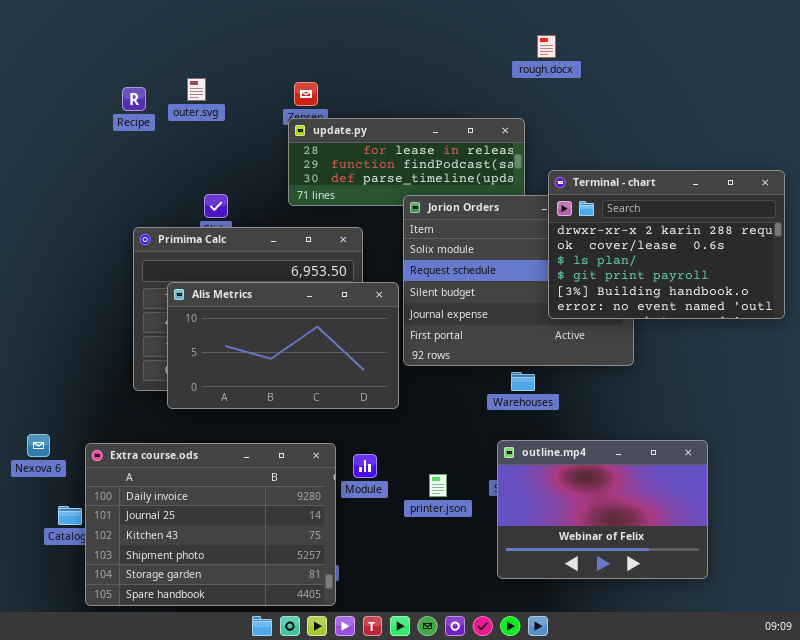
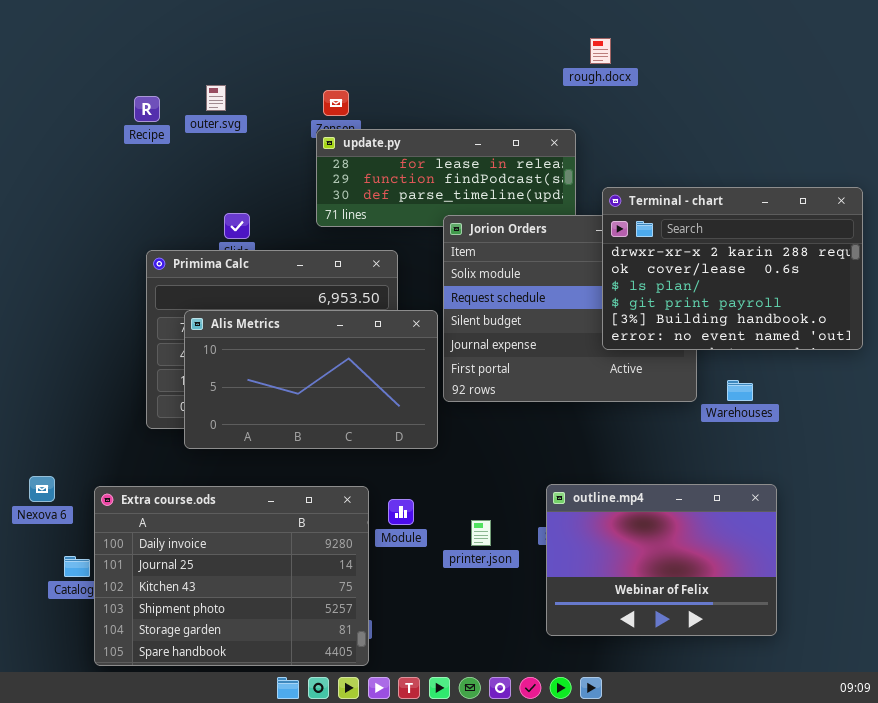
Warehouses: [511,372,535,391] -> [727,380,753,401], moved

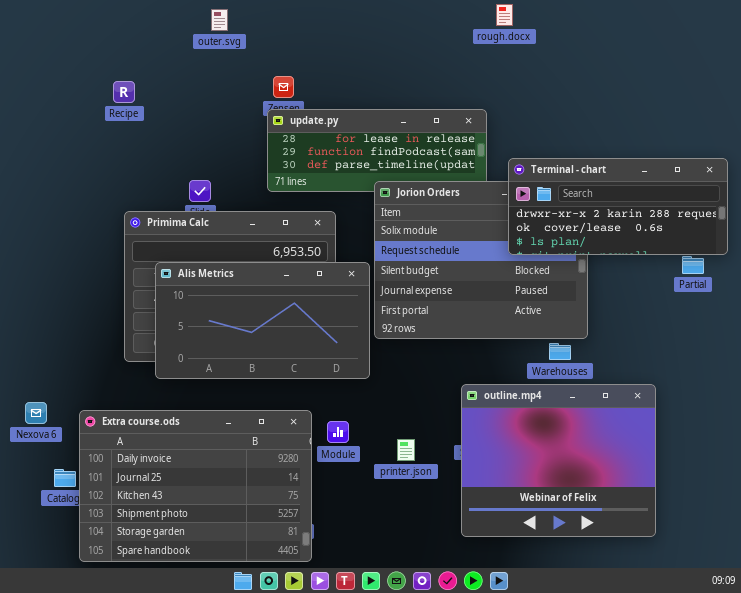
rough.docx: [590,38,611,64] -> [496,4,513,26], moved
outer.svg: [206,85,226,111] -> [211,9,228,31], moved
Terminal - chart: [602,187,863,350] -> [508,158,728,255], resized
Warehouses: [727,380,753,401] -> [549,343,571,360], moved
outline.mp4: [546,484,777,636] -> [461,384,656,537], resized

